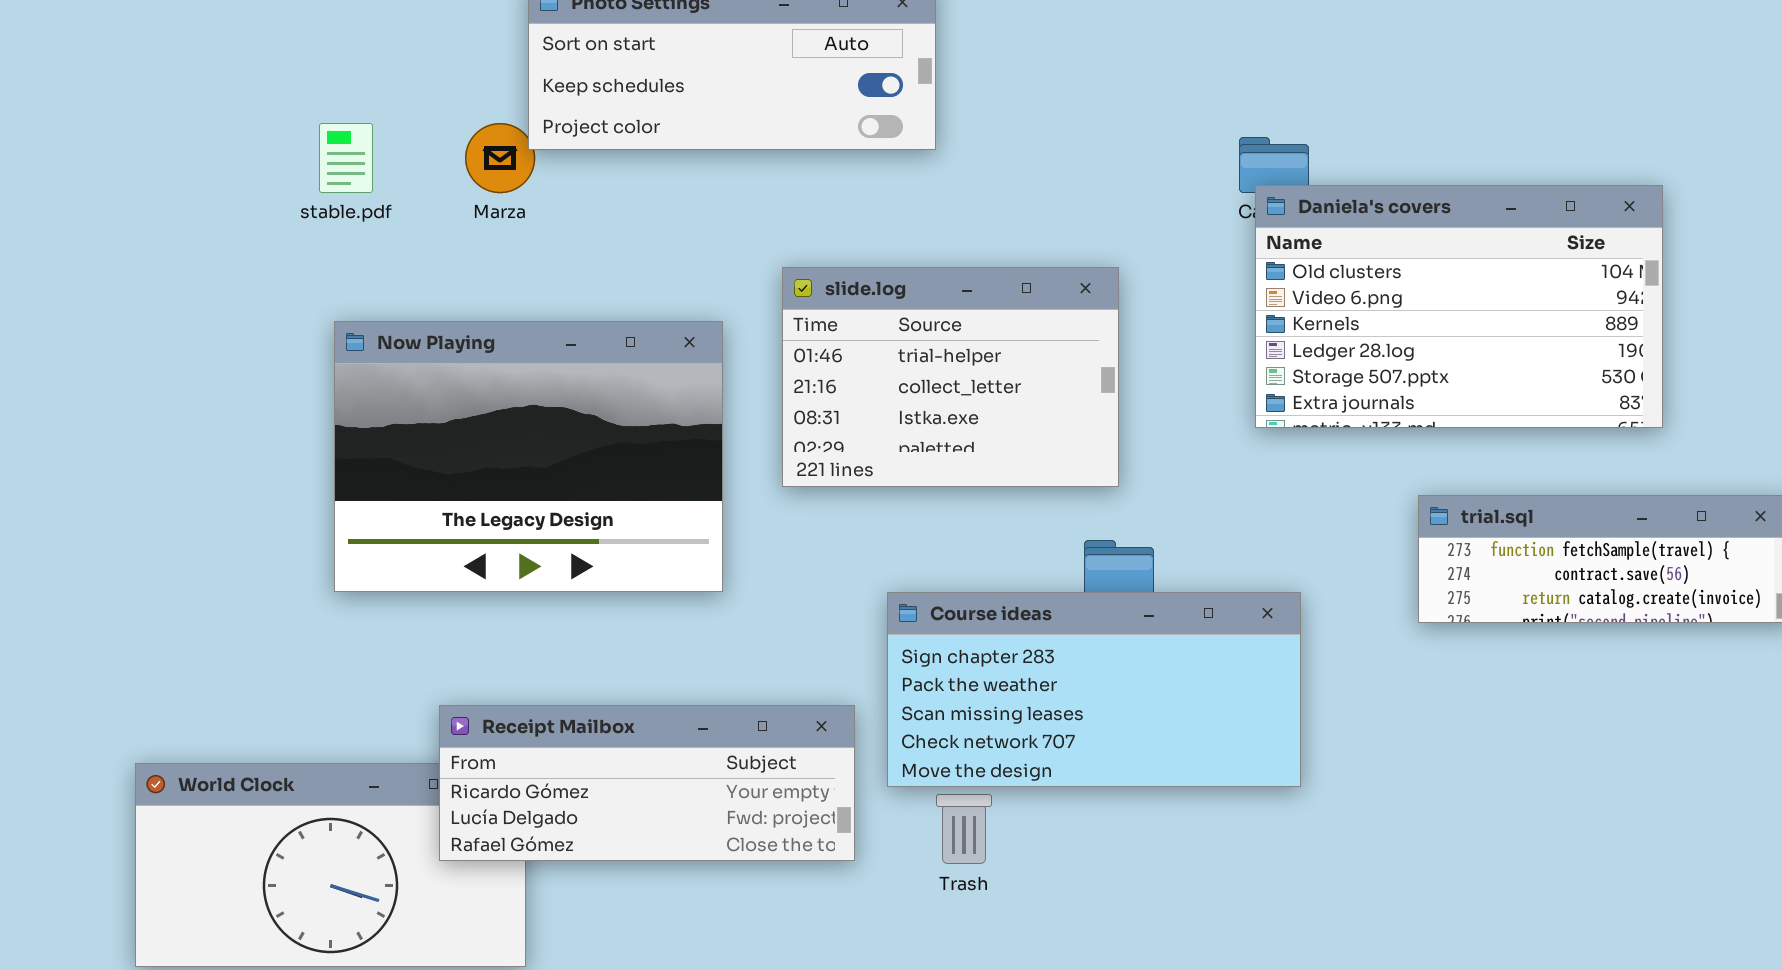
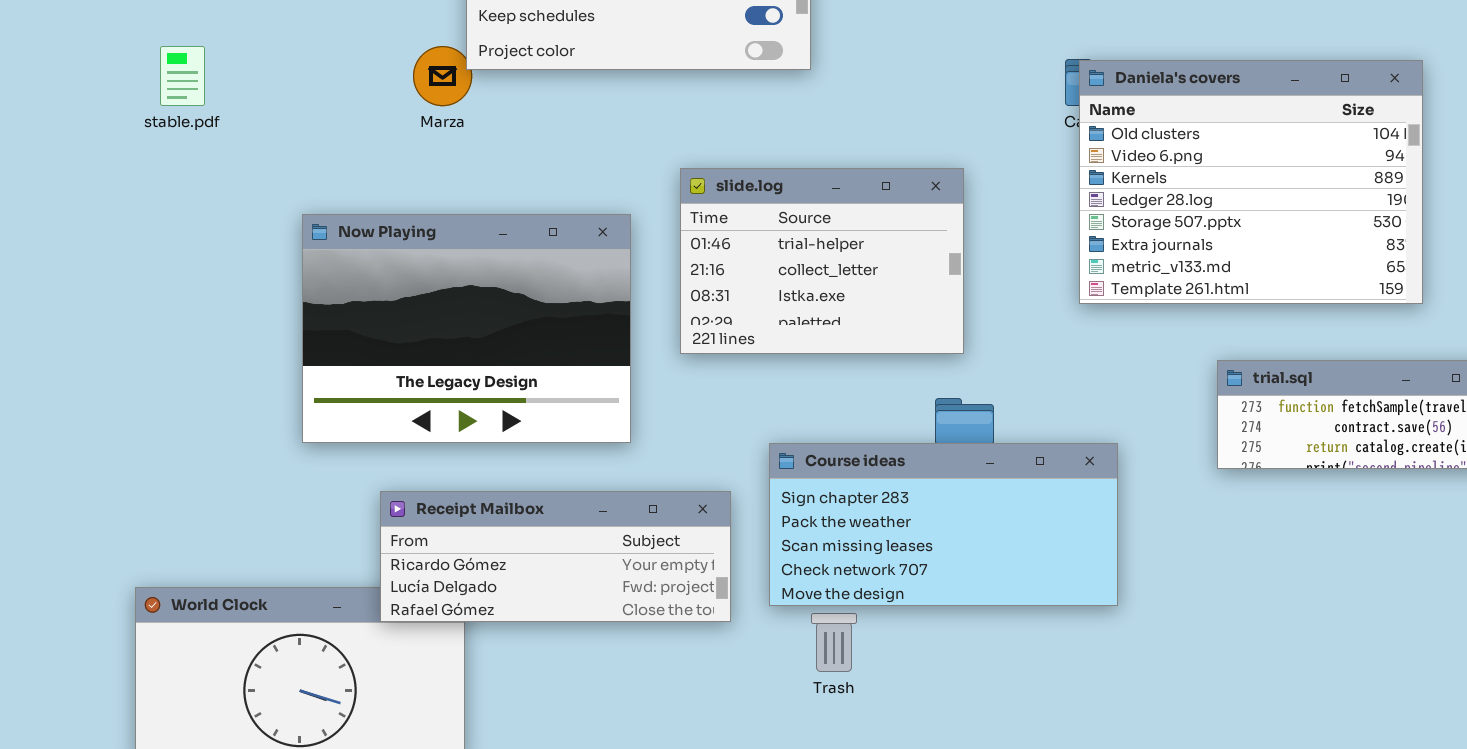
stable.pdf: [319,123,373,193] -> [160,46,205,106], moved
Daniela's covers: [1255,185,1663,428] -> [1079,60,1423,304], resized
Receipt Mailbox: [439,705,855,861] -> [380,491,731,622], moved

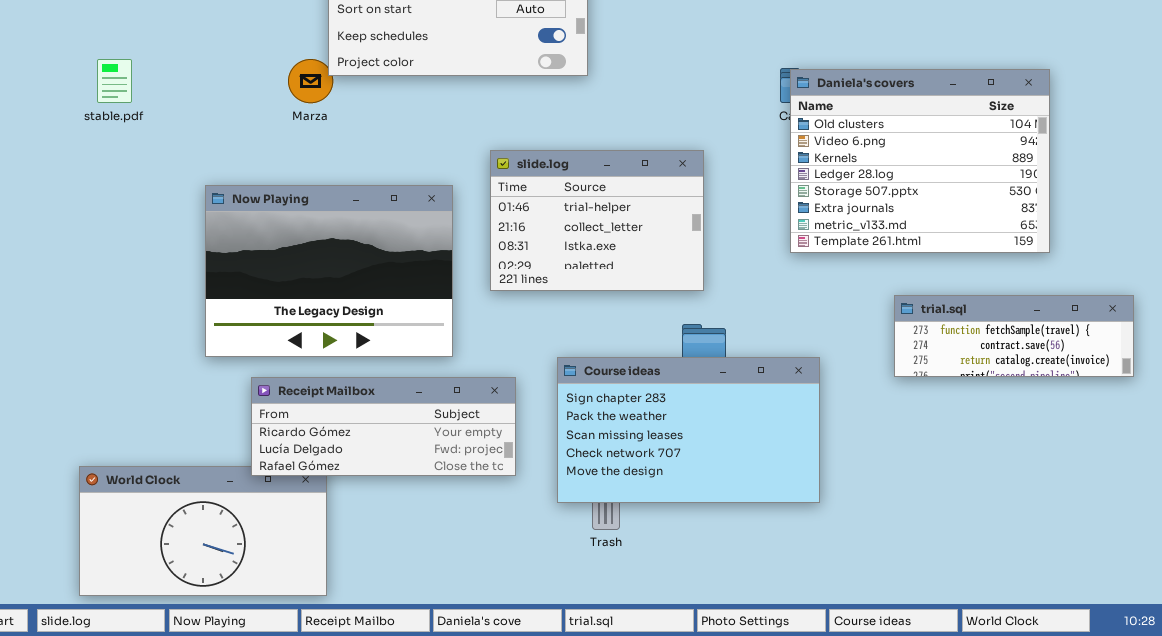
Course ideas: [769,443,1118,606] -> [557,357,820,503], resized
Receipt Mailbox: [380,491,731,622] -> [251,377,516,476], moved

